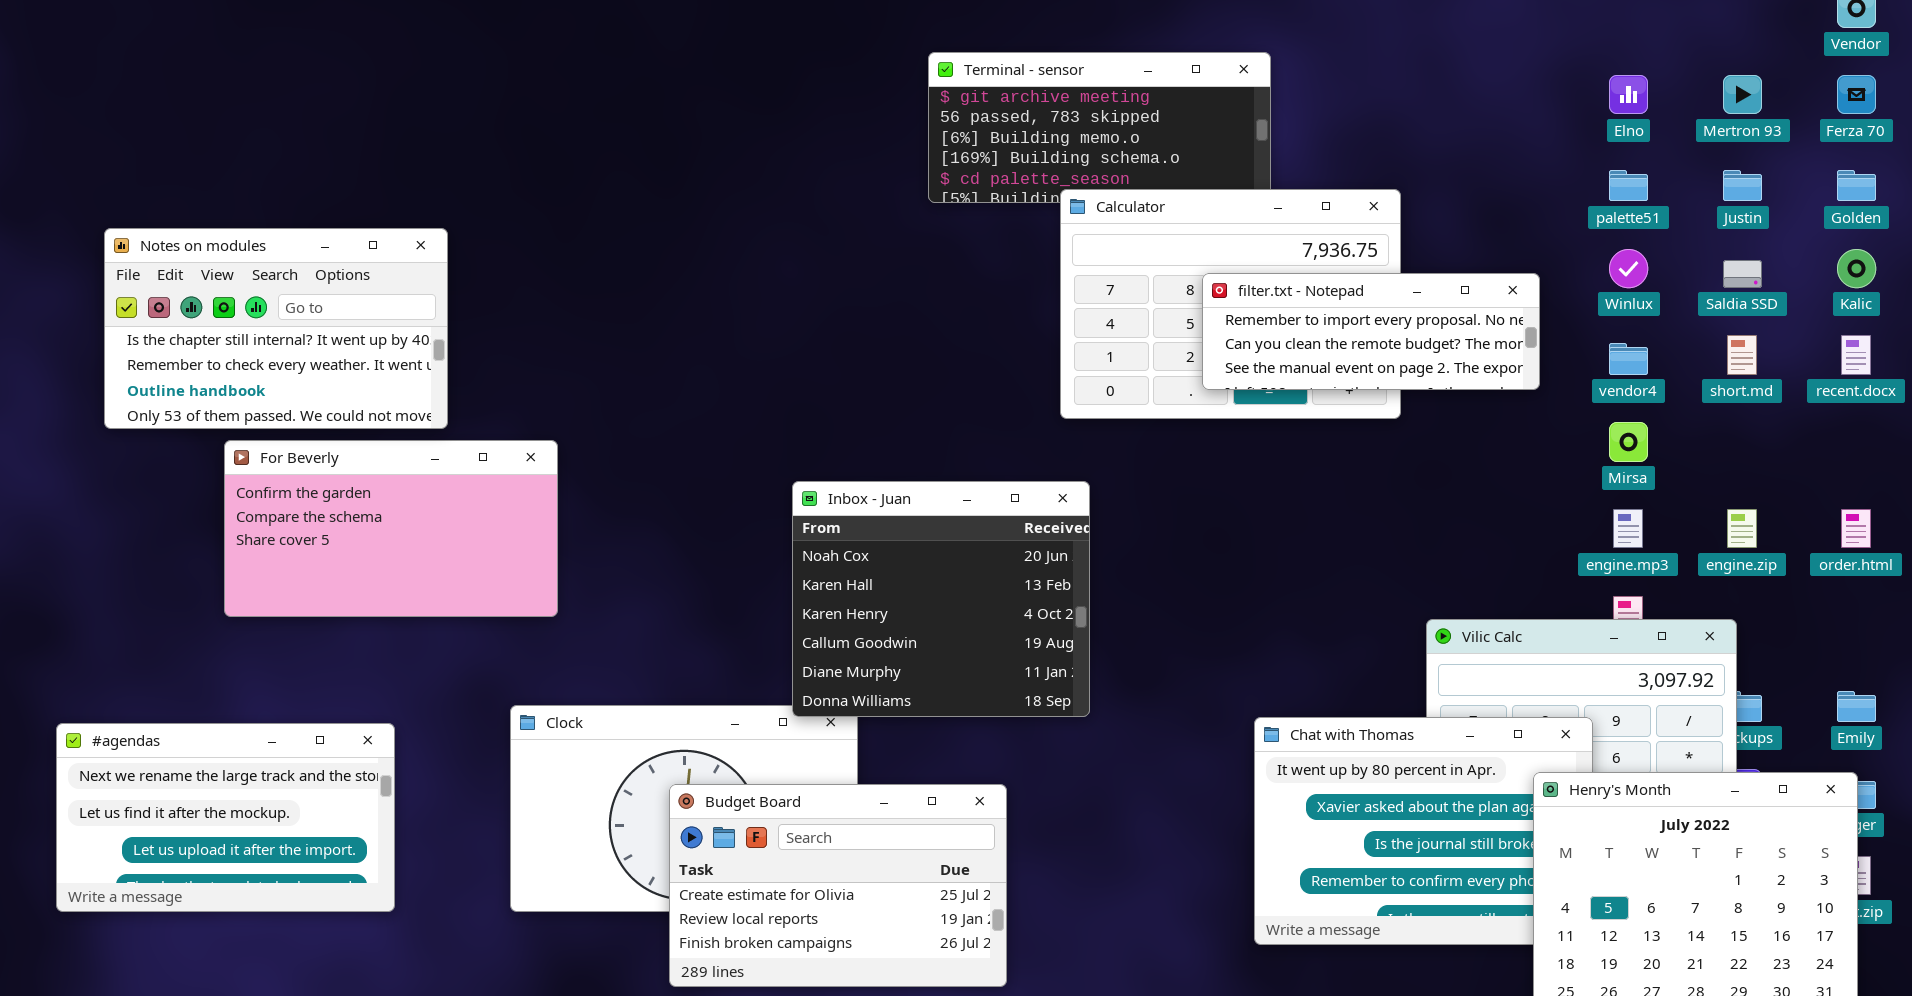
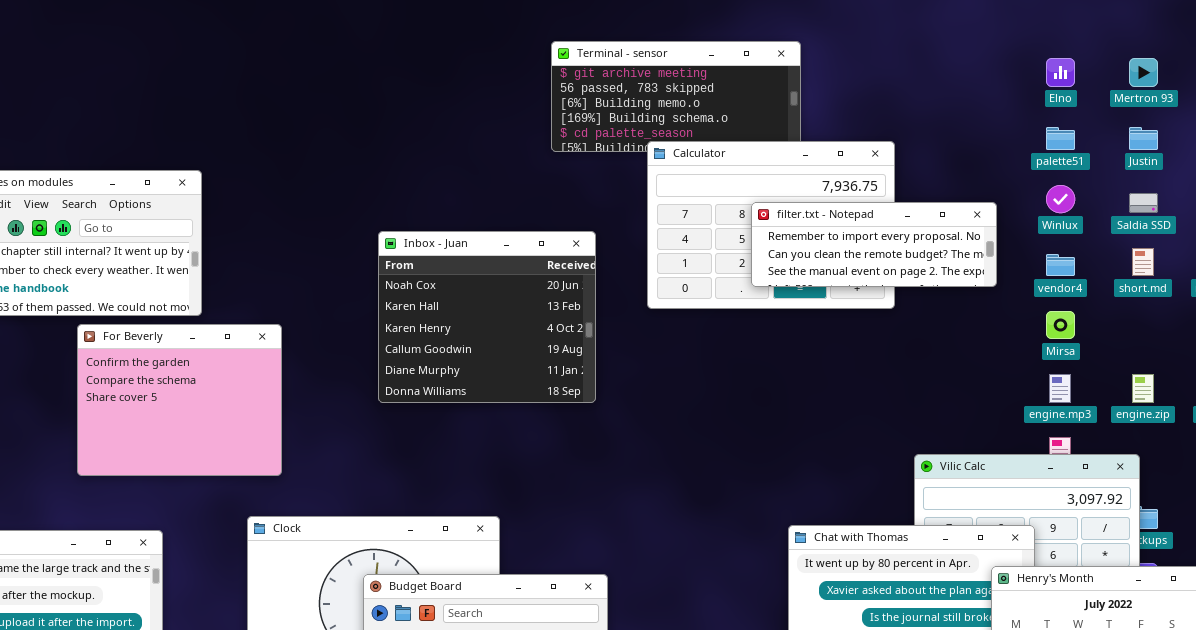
For Beverly: [224,440,558,617] -> [77,324,282,476], resized
Inbox - Juan: [792,481,1090,717] -> [378,231,596,403], moved

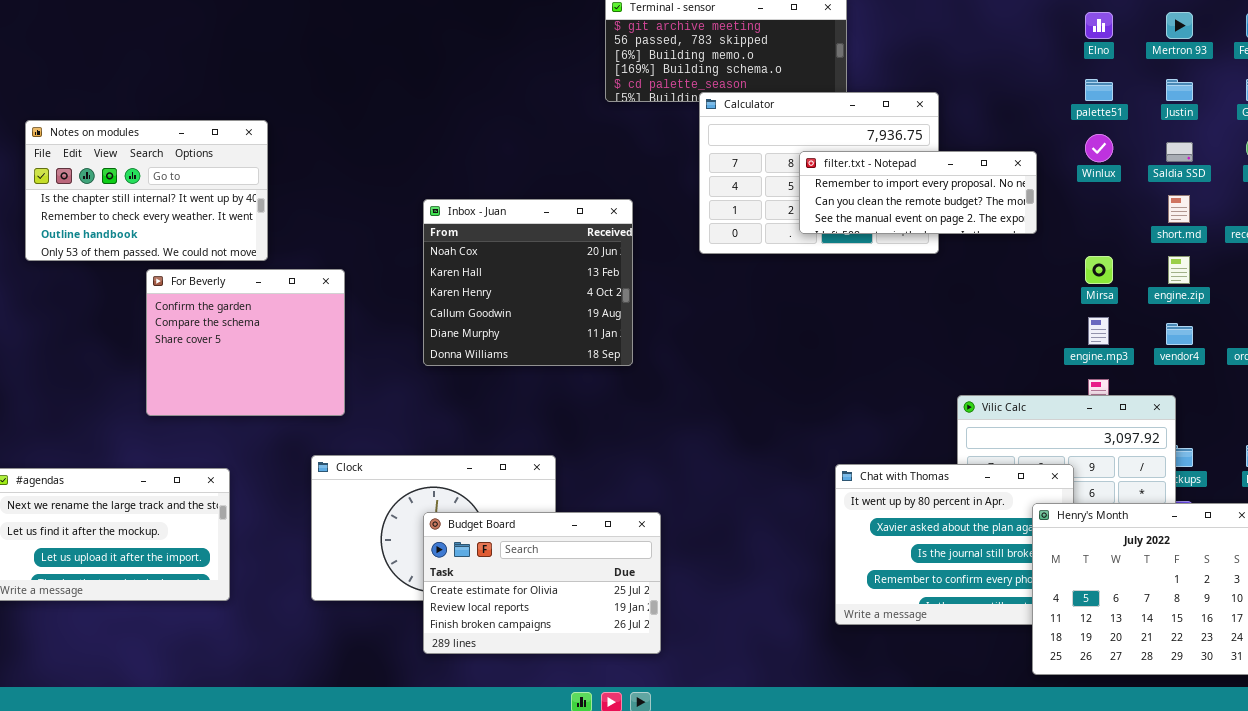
Inbox - Juan: [378,231,596,403] -> [423,199,633,366], moved
vendor4: [1046,254,1075,276] -> [1166,323,1193,345], moved
engine.zip: [1132,374,1154,403] -> [1168,256,1190,284], moved

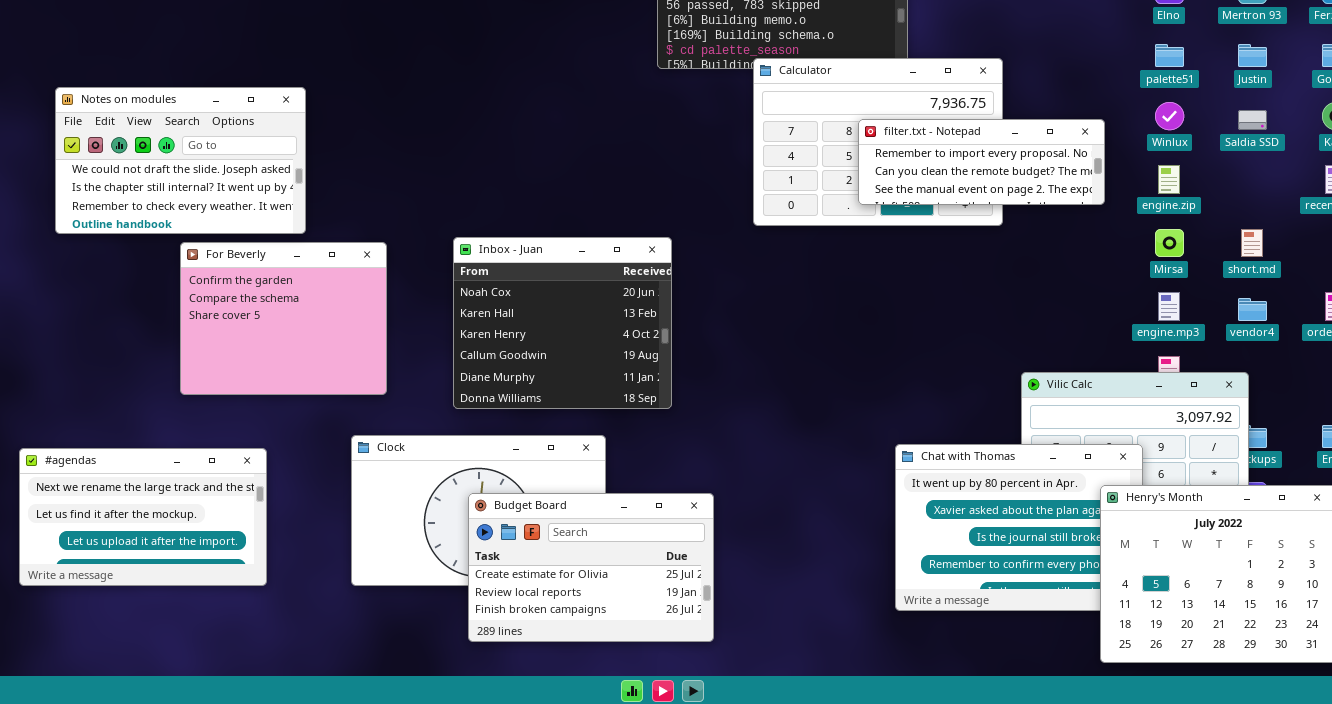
Notes on modules: [25,120,268,261] -> [55,87,306,234], scrolled up 1 row
short.md: [1168,195,1190,223] -> [1241,229,1263,257], moved
Inbox - Juan: [423,199,633,366] -> [453,237,672,409], moved
engine.zip: [1168,256,1190,284] -> [1158,165,1180,194], moved

